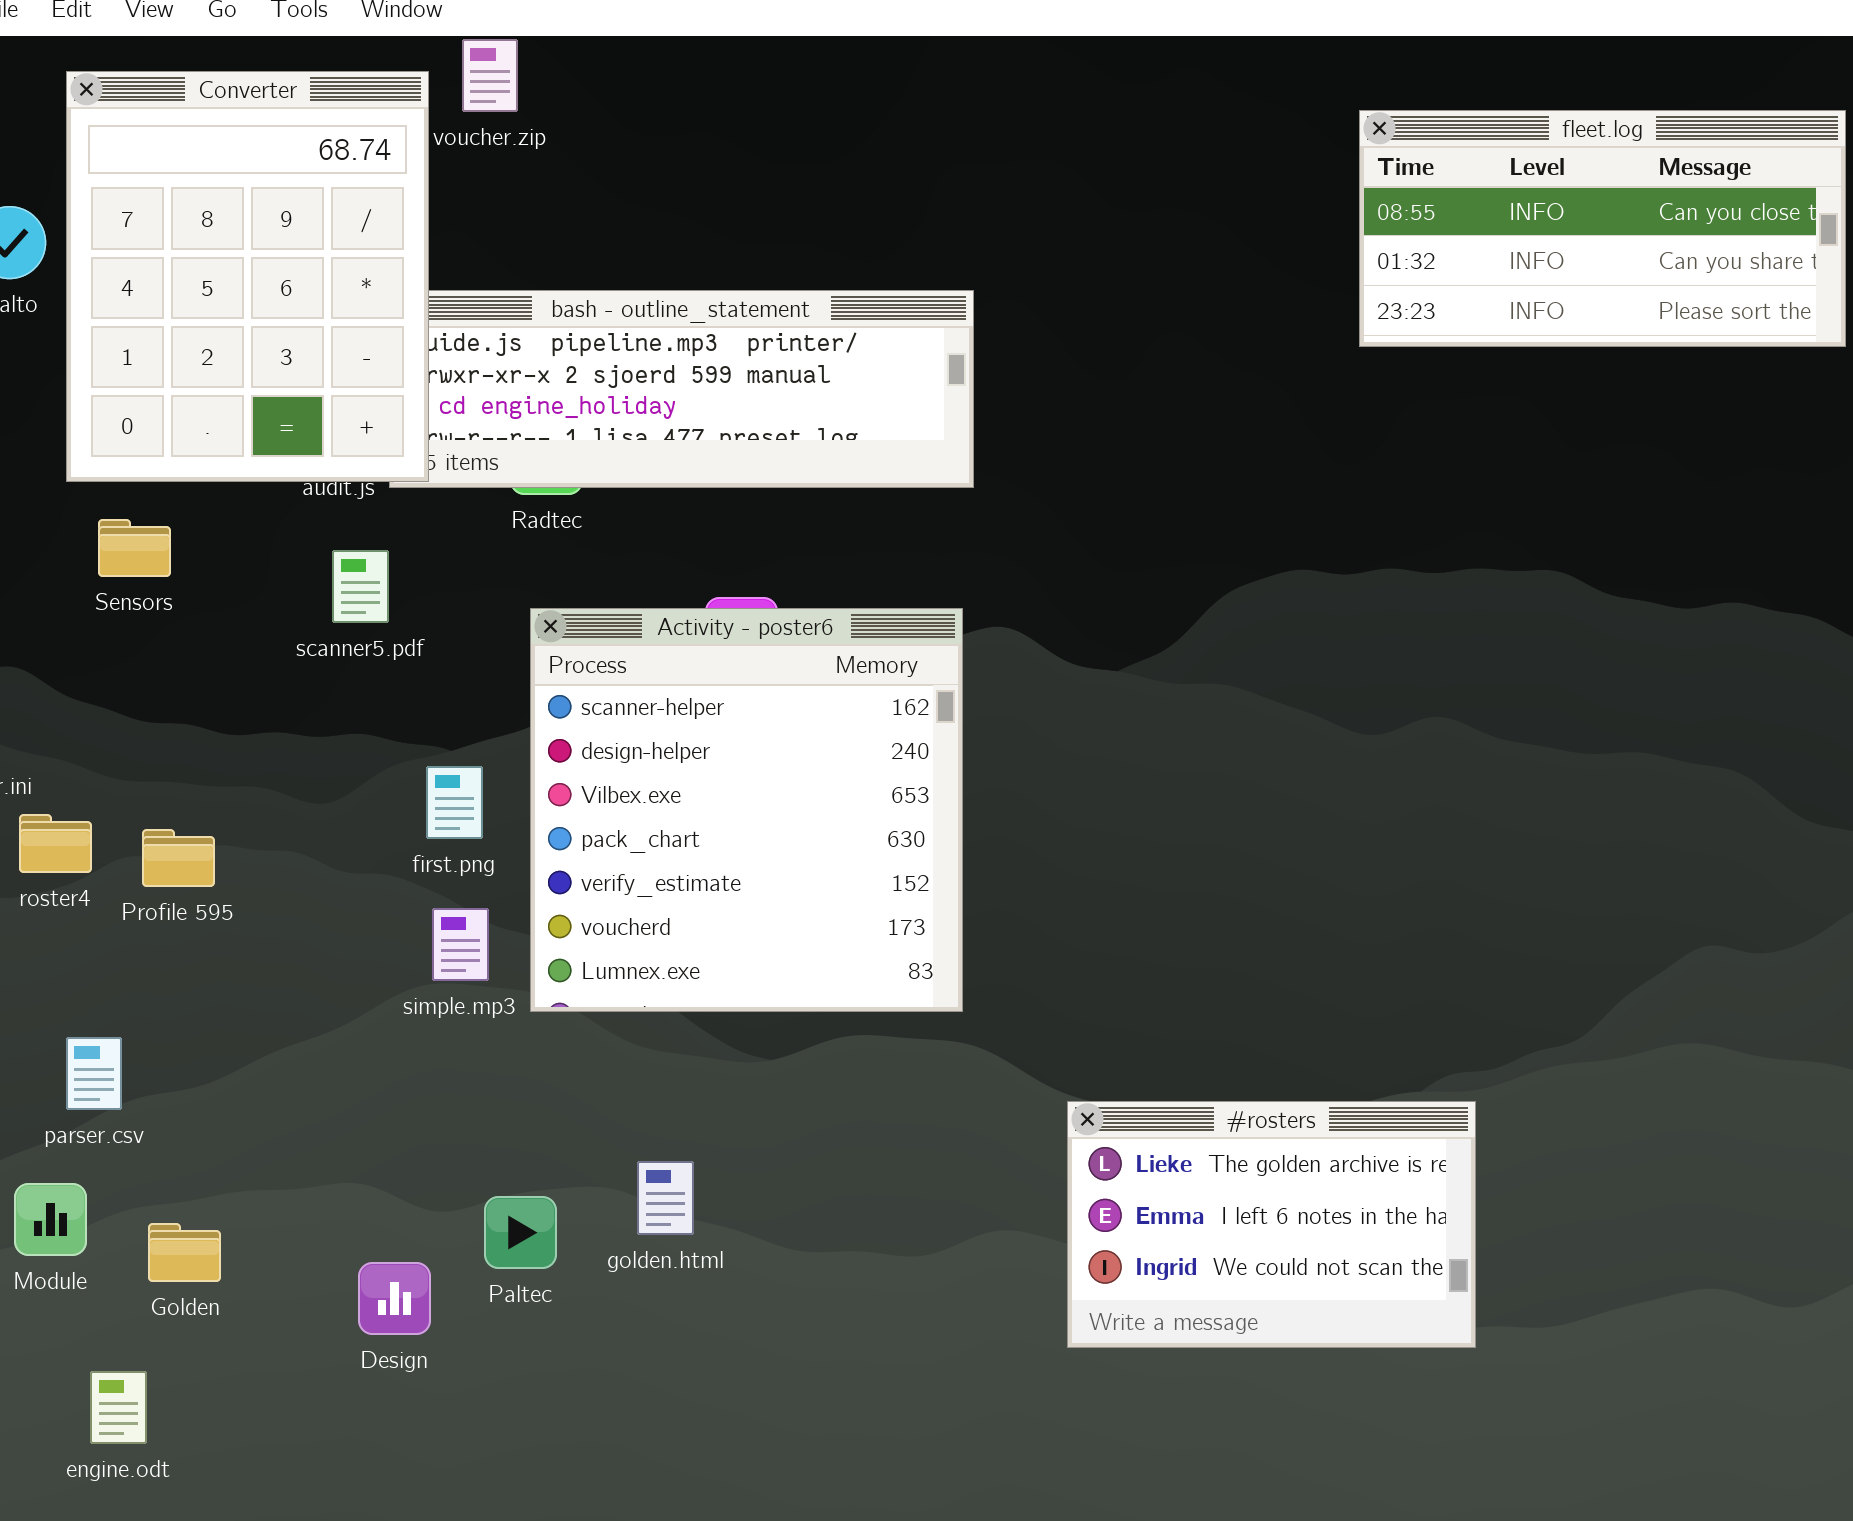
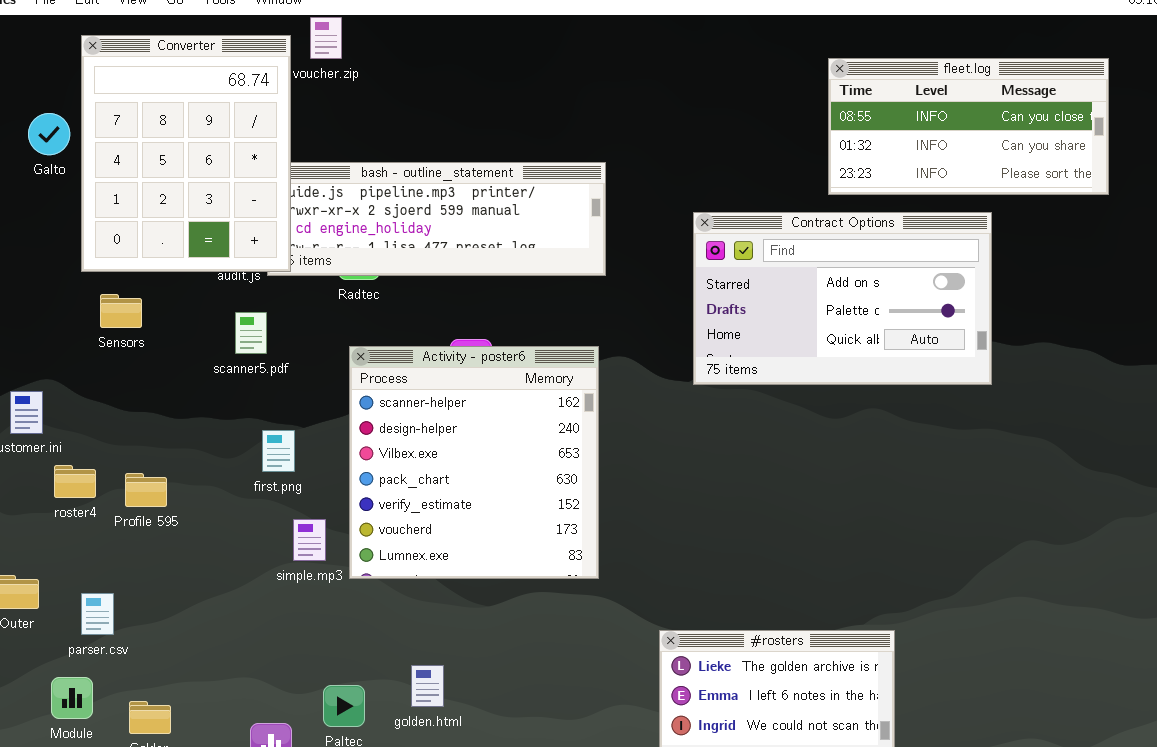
Contract Options: none -> [693,212,992,385], opened
first.png: [426,766,483,839] -> [262,430,295,472], moved

